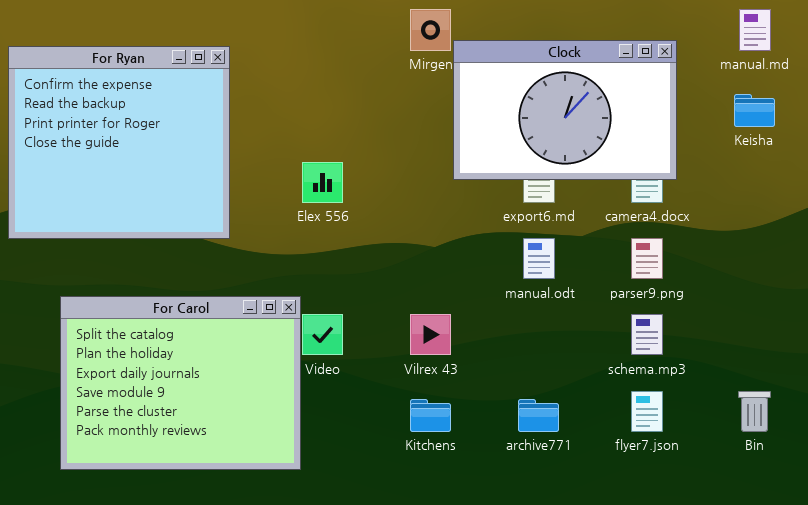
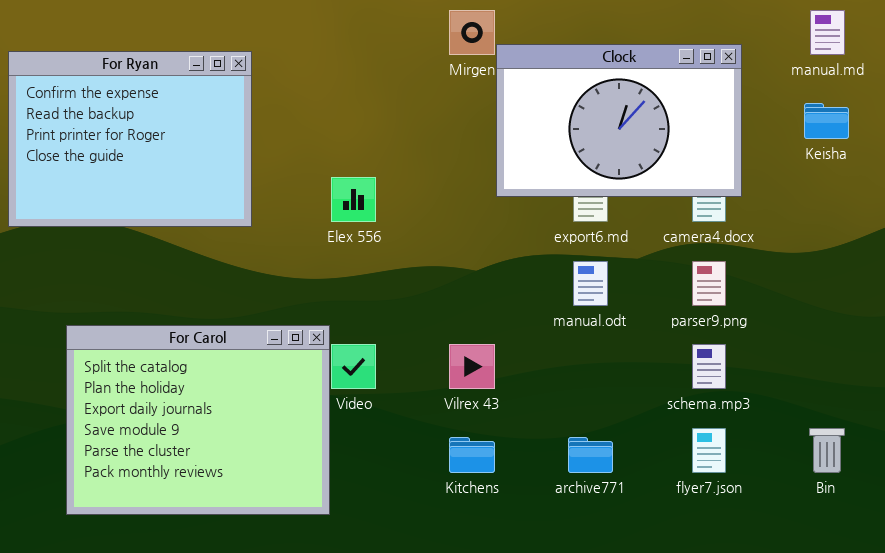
For Ryan: [8,46,230,239] -> [8,51,252,227], resized

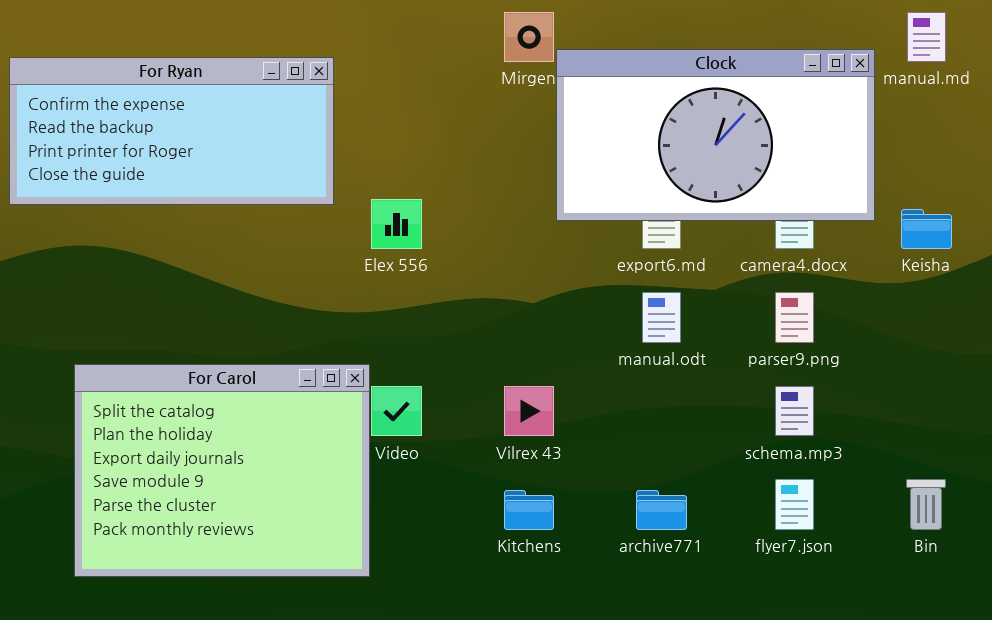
Clock: [496,44,742,197] -> [556,49,875,221], resized
For Ryan: [8,51,252,227] -> [9,57,334,205], resized
Keisha: [804,103,849,139] -> [901,209,952,249], moved

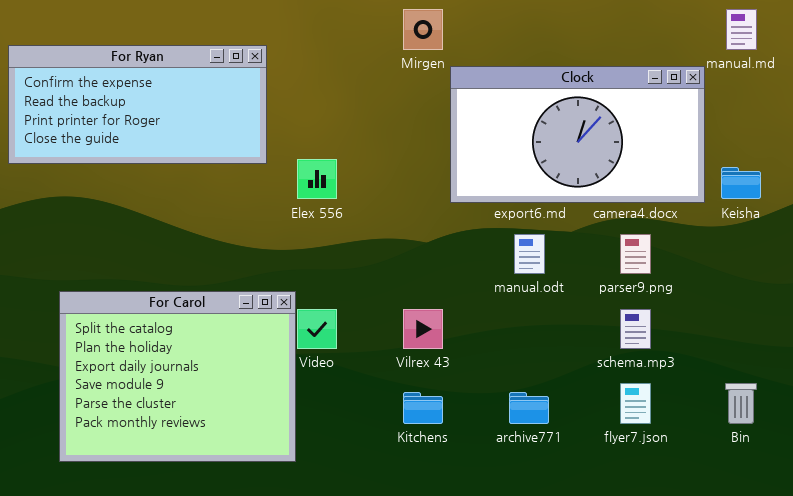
Clock: [556,49,875,221] -> [450,66,705,203], moved

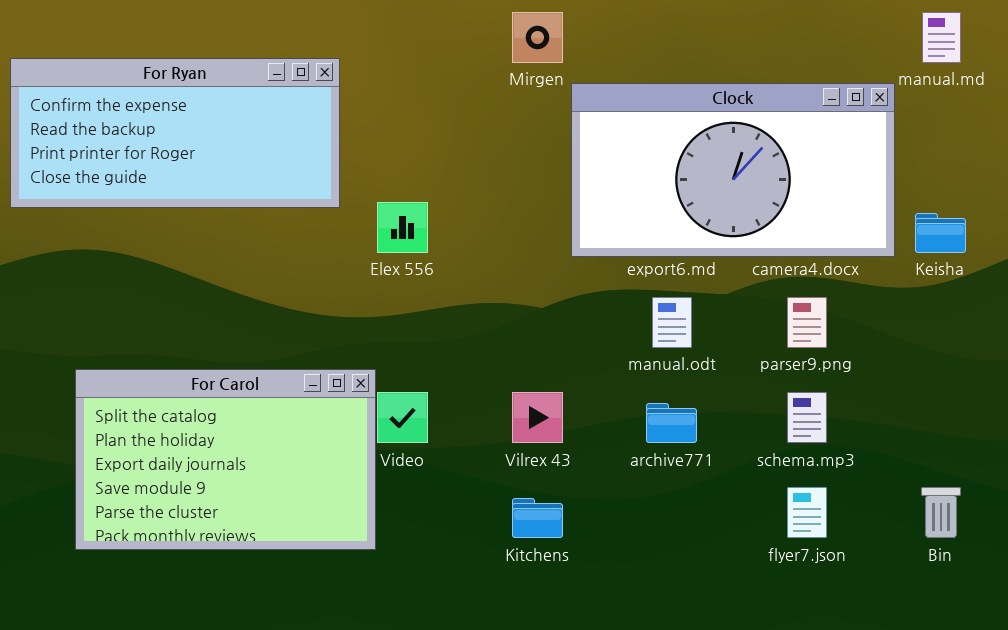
For Carol: [59,291,296,462] -> [75,369,376,550], resized
archive771: [509,392,549,424] -> [646,403,697,443], moved

